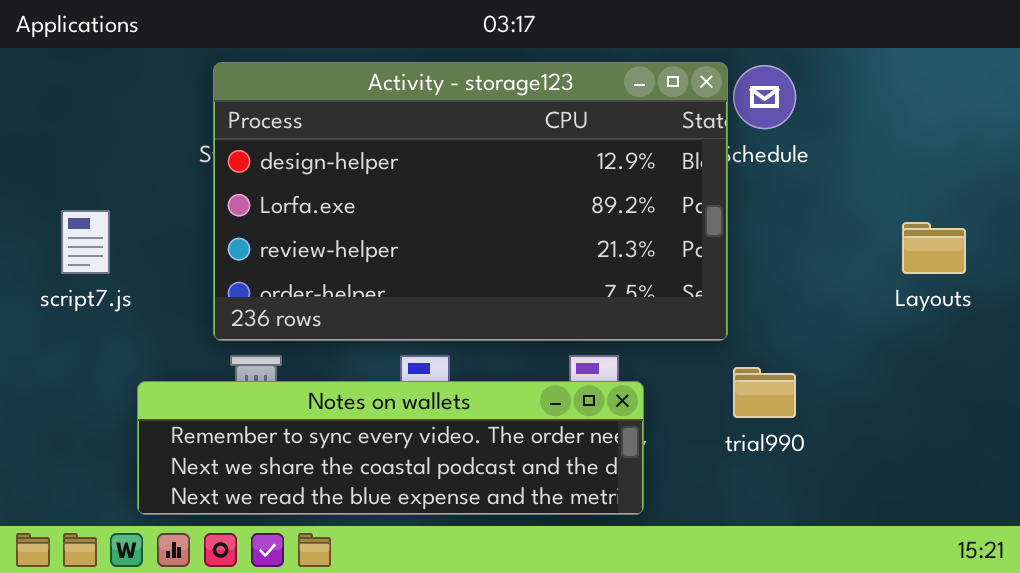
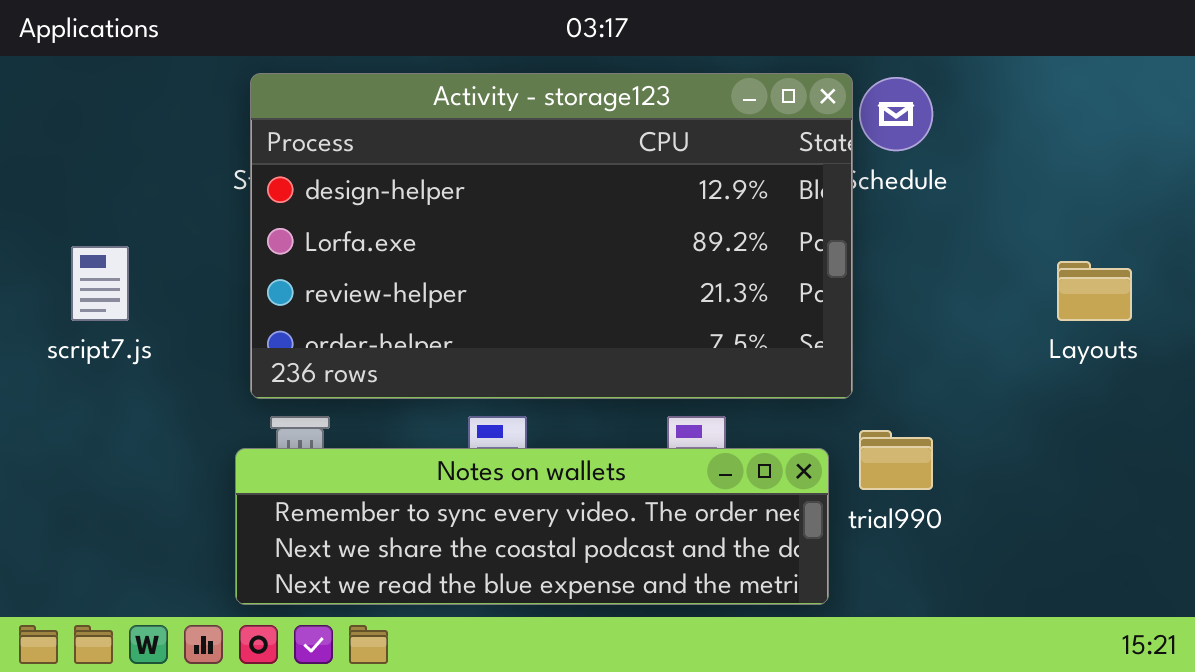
Notes on wallets: [137,381,644,515] -> [235,448,829,605], moved

